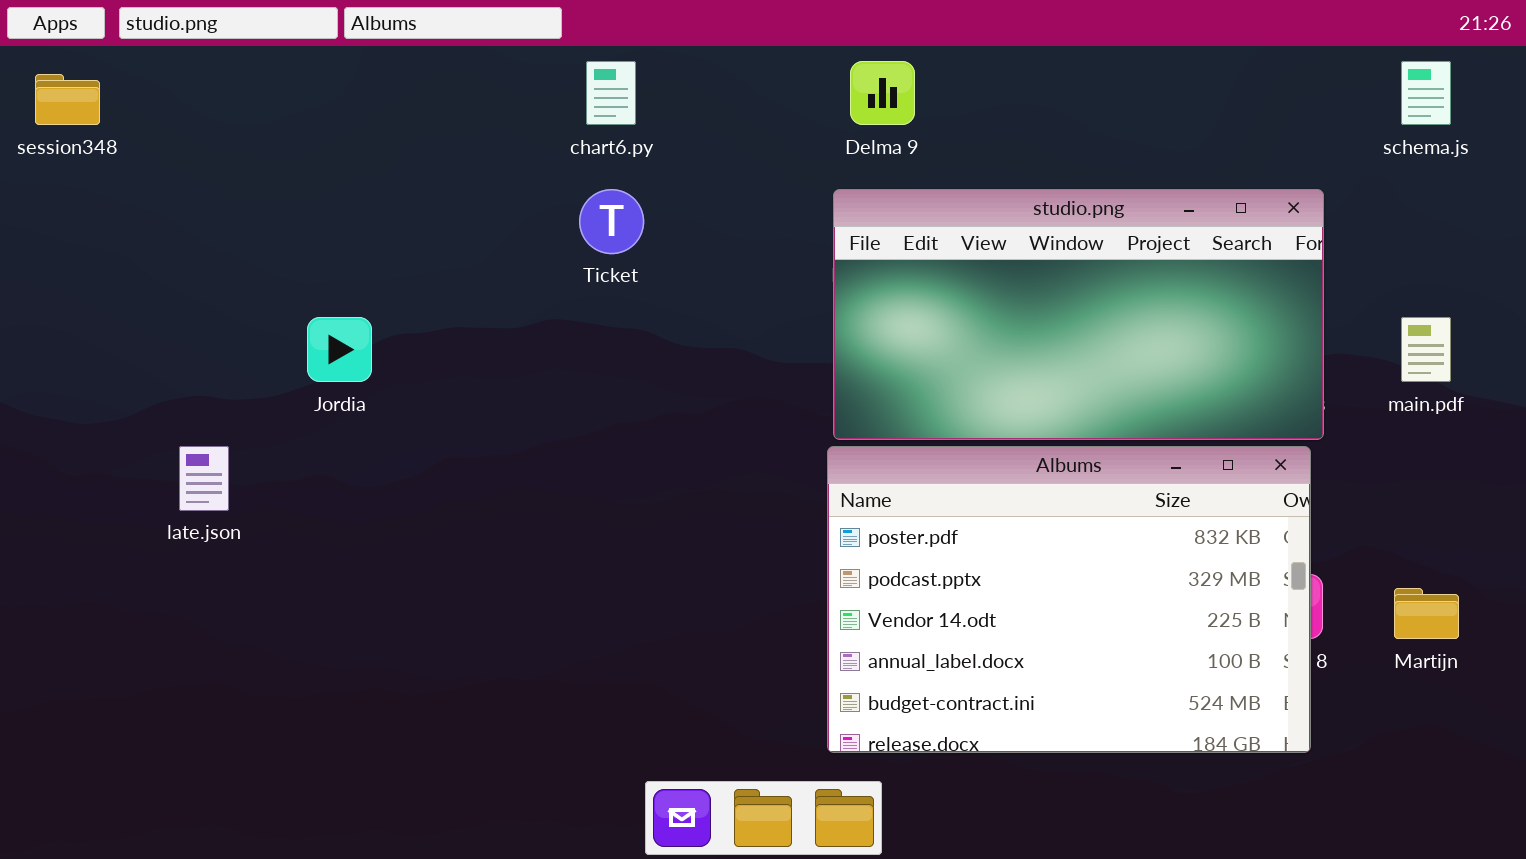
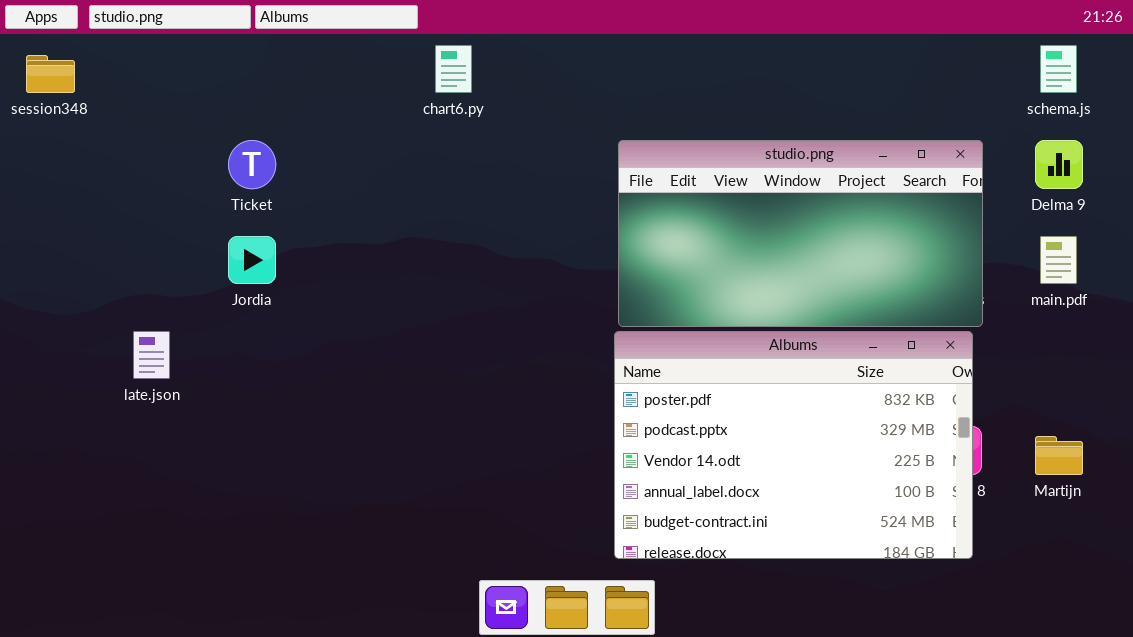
Delma 9: [850,61,915,125] -> [1035,140,1083,189], moved
Ticket: [579,189,644,254] -> [228,140,276,189], moved

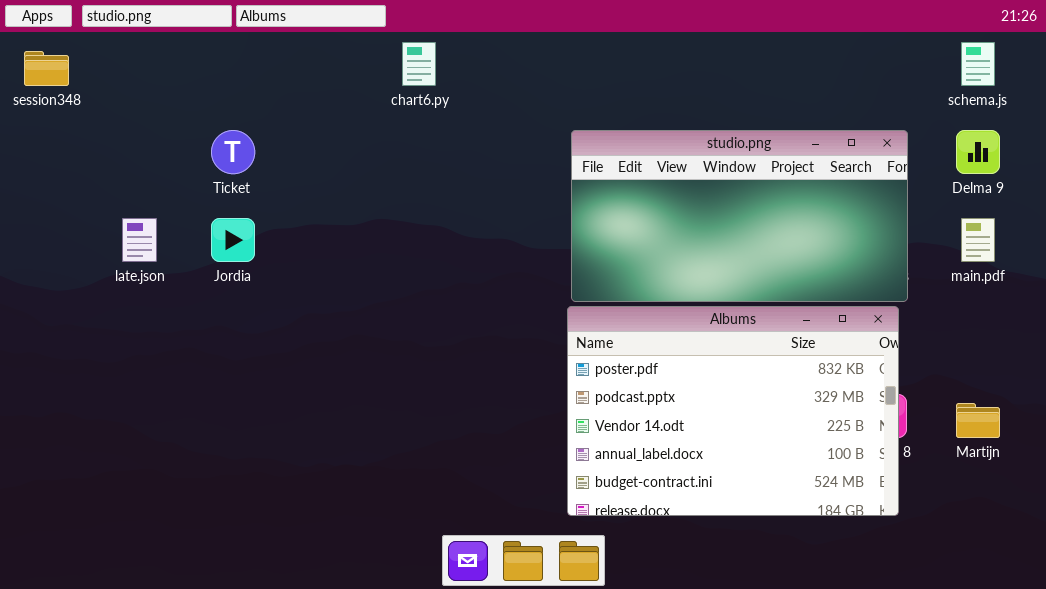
late.json: [133,331,170,379] -> [122,218,157,262], moved

